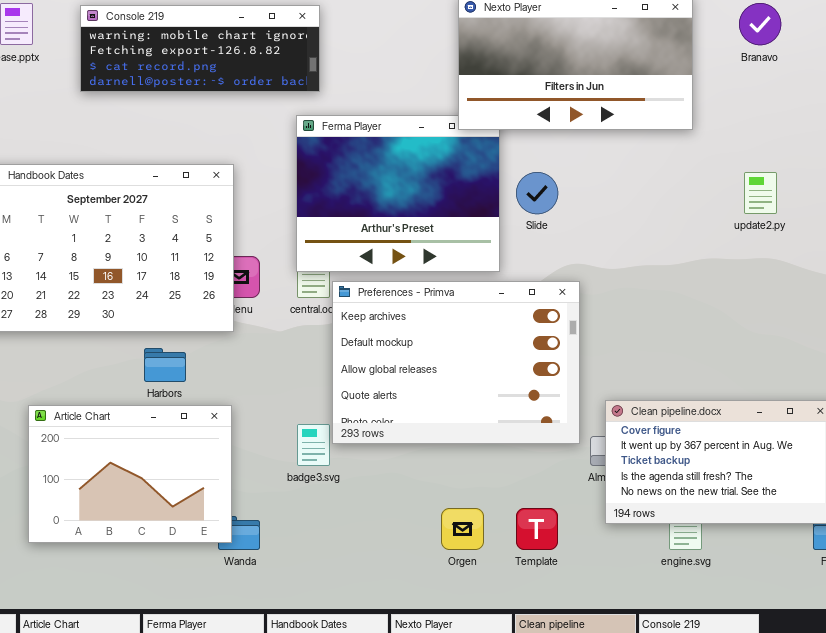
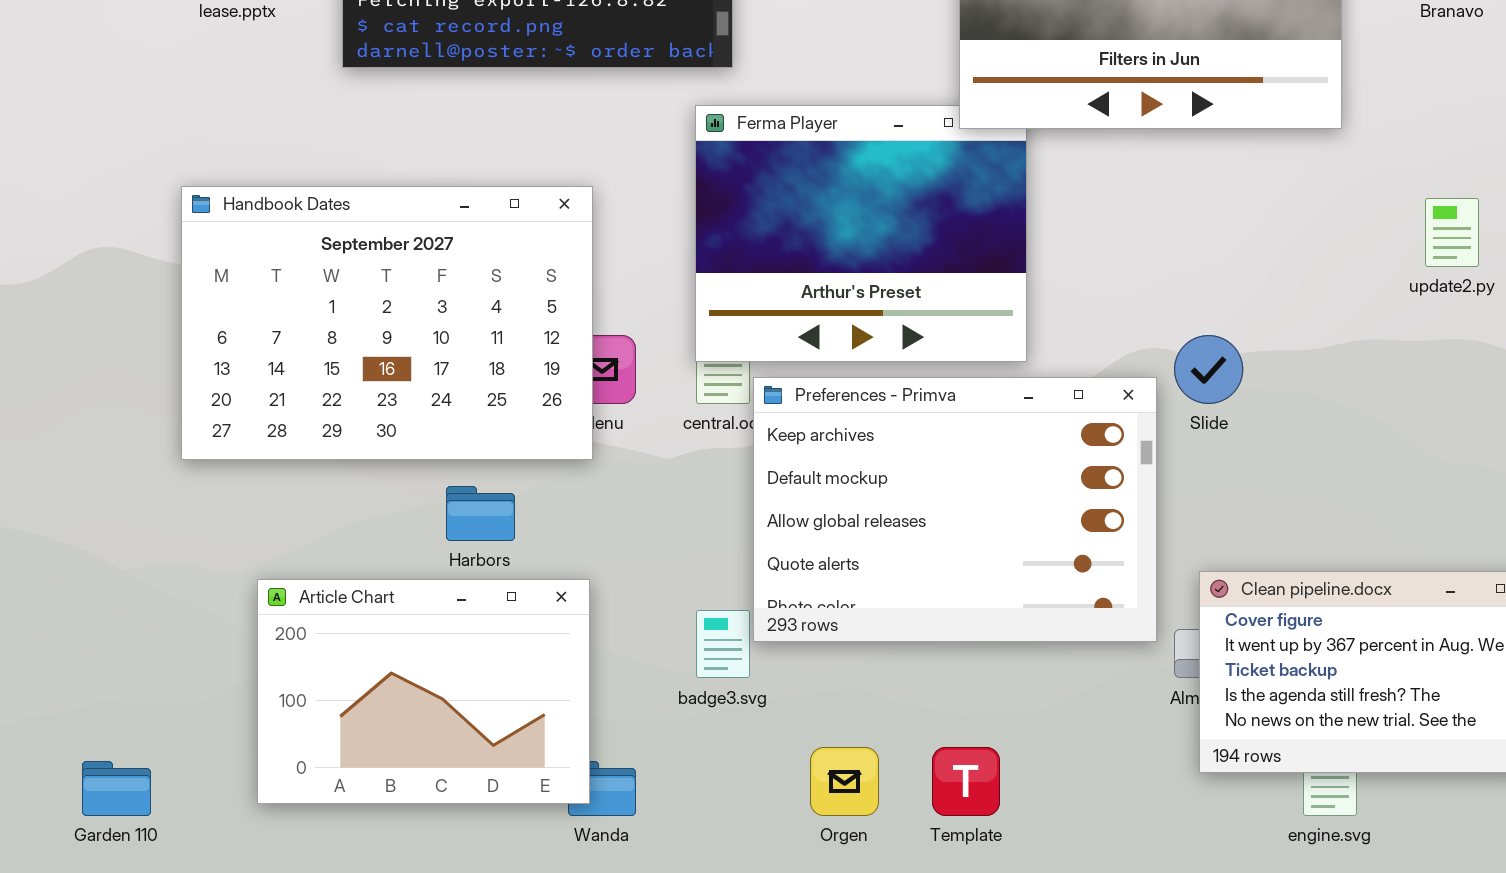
Slide: [516,172,558,214] -> [1174,335,1243,404], moved
Orgen: [441,508,484,550] -> [810,747,879,816], moved
Template: [516,508,558,550] -> [932,747,1000,816], moved

